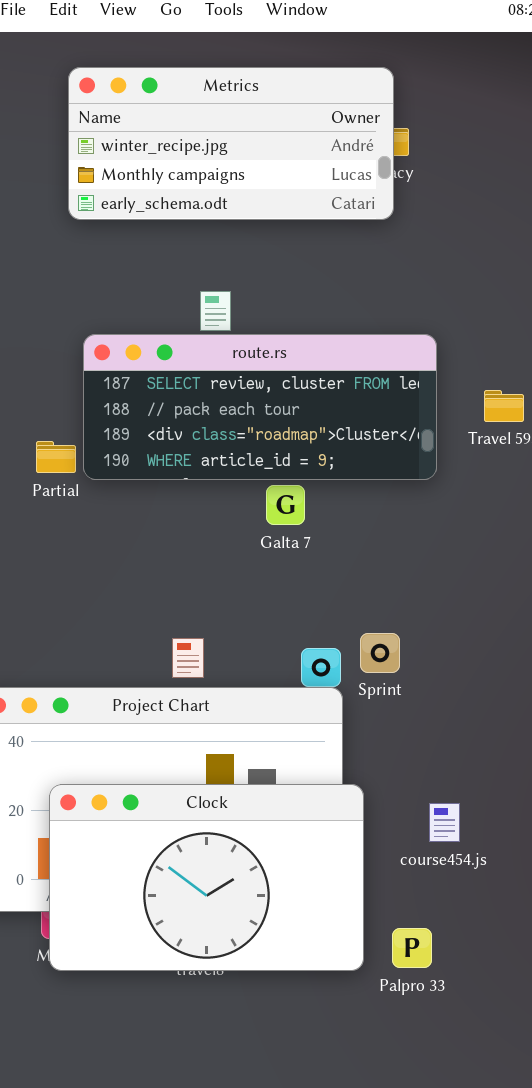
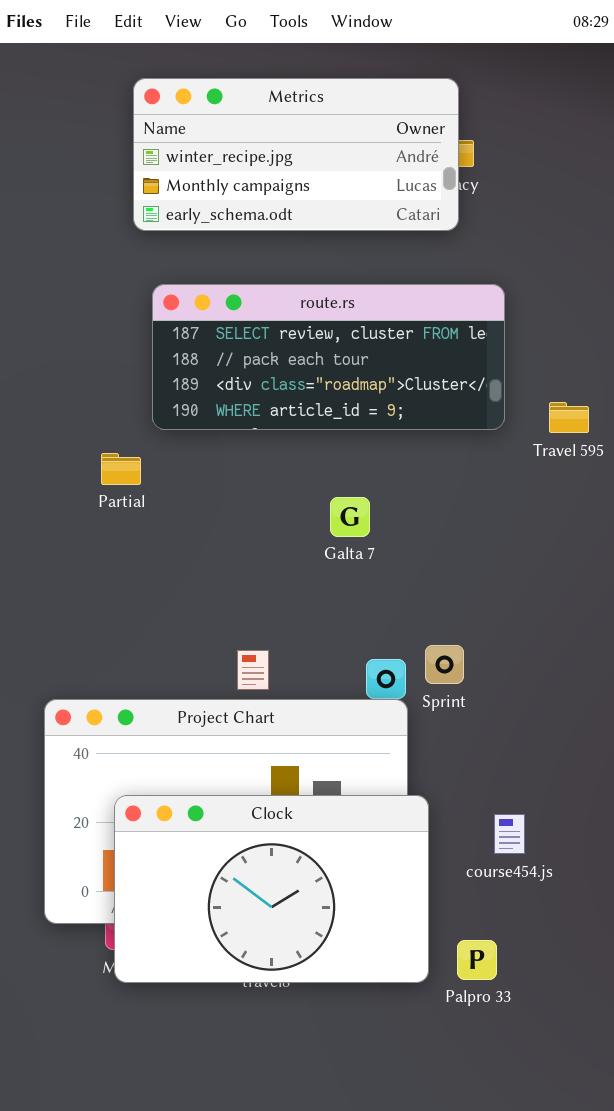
route.rs: [83,334,437,480] -> [152,284,505,430], moved

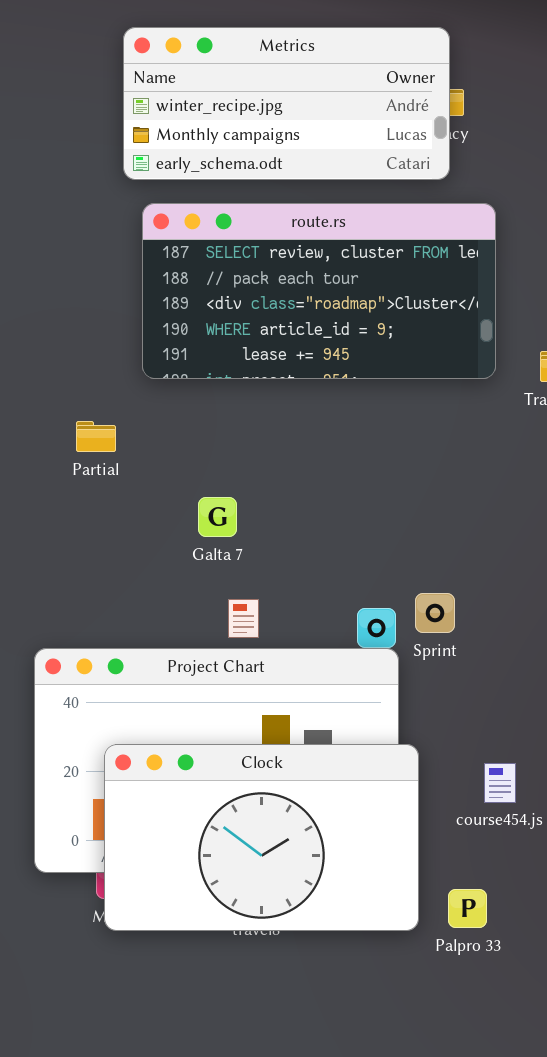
route.rs: [152,284,505,430] -> [142,203,496,379], resized
Partial: [101,453,141,485] -> [76,421,116,452], moved
Galta 7: [330,497,370,537] -> [198,497,237,537], moved

